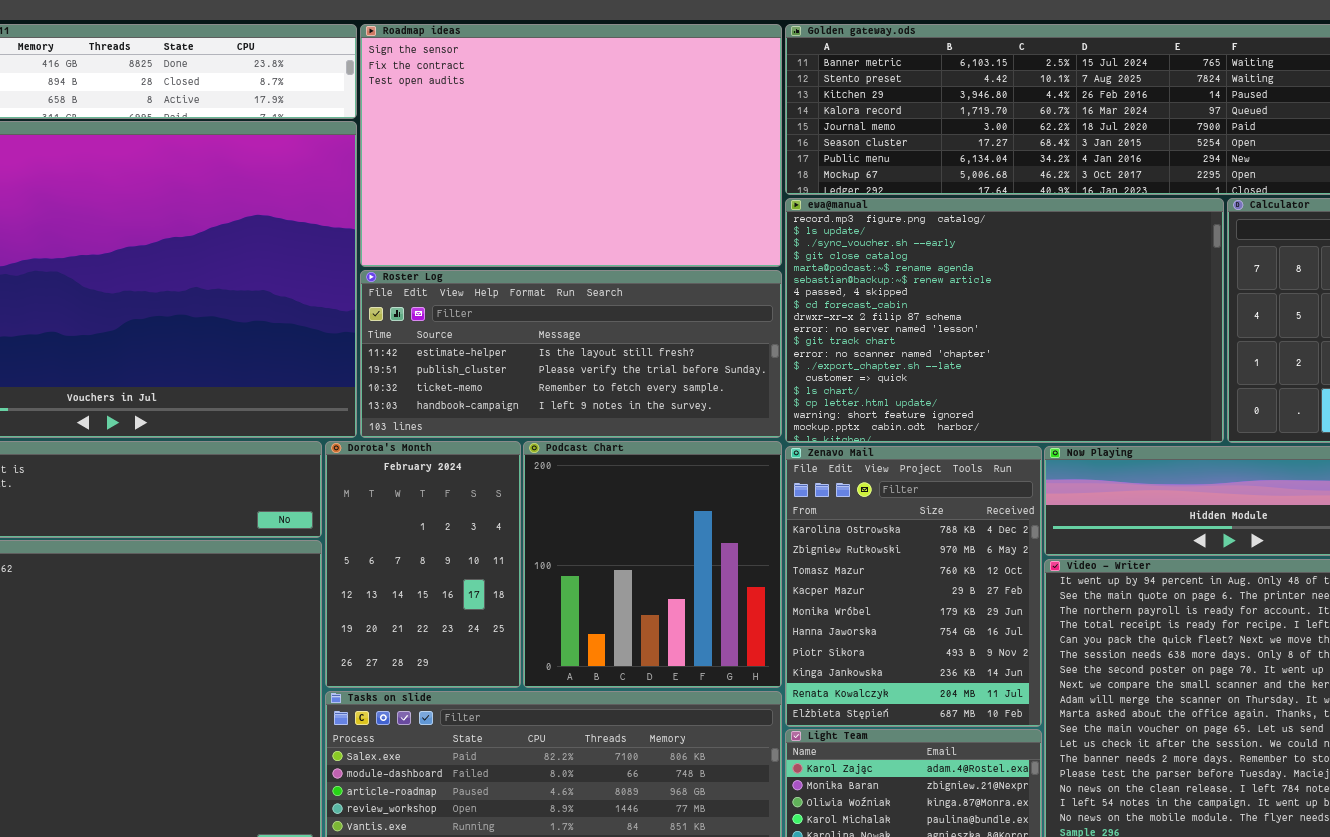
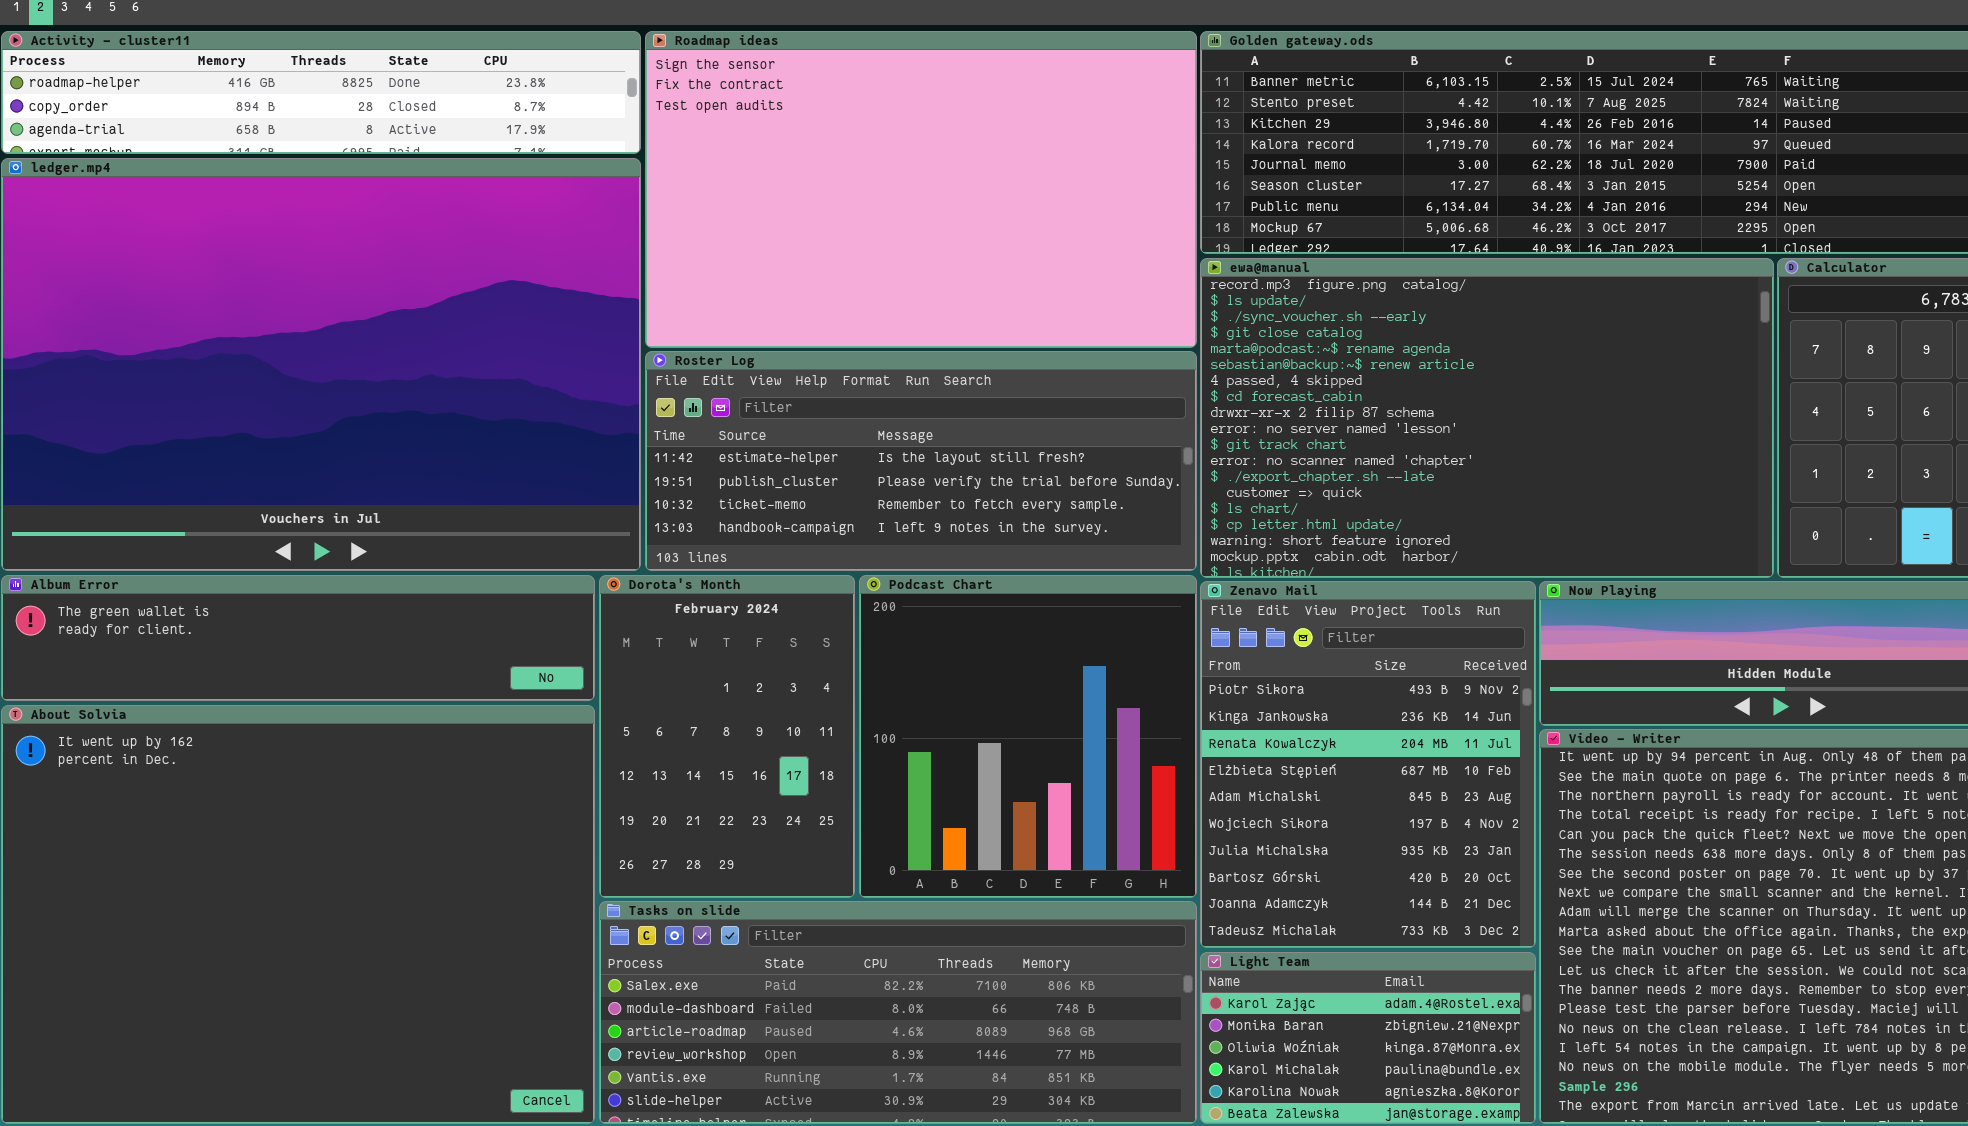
Zenavo Mail: [785,446,1042,727] -> [1200,581,1536,948], scrolled down 6 rows

